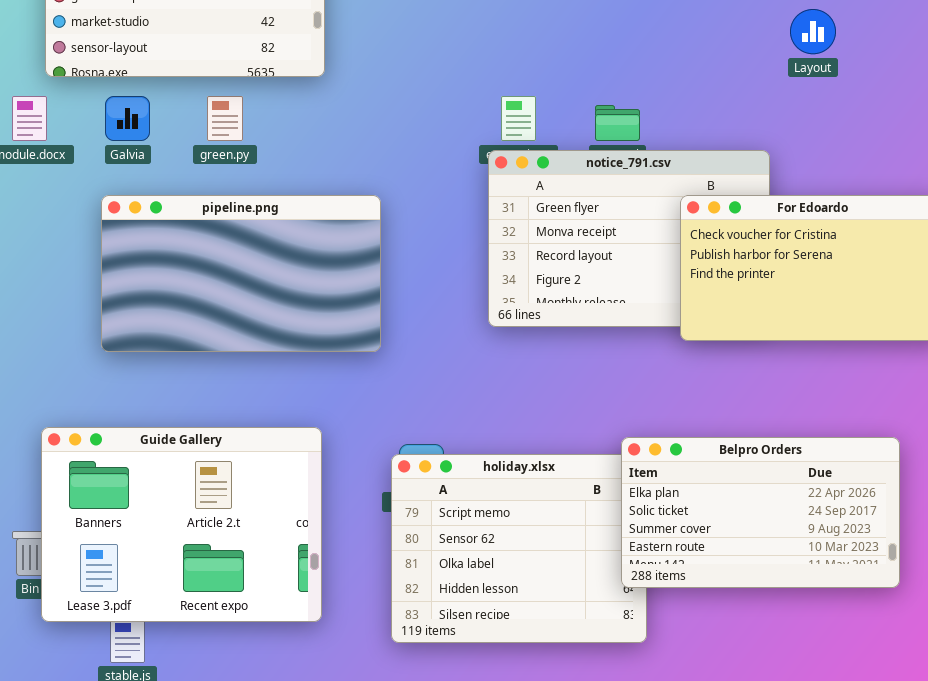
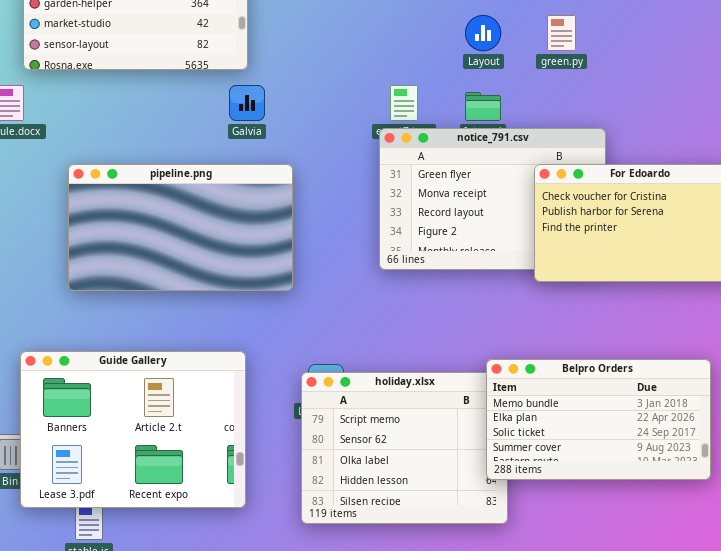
Layout: [790,9,836,54] -> [465,15,501,51], moved
Galvia: [105,96,150,141] -> [229,85,265,121], moved
green.py: [207,96,243,141] -> [547,15,576,51], moved
Belpro Orders: [621,437,900,588] -> [486,359,711,480], scrolled up 1 row

